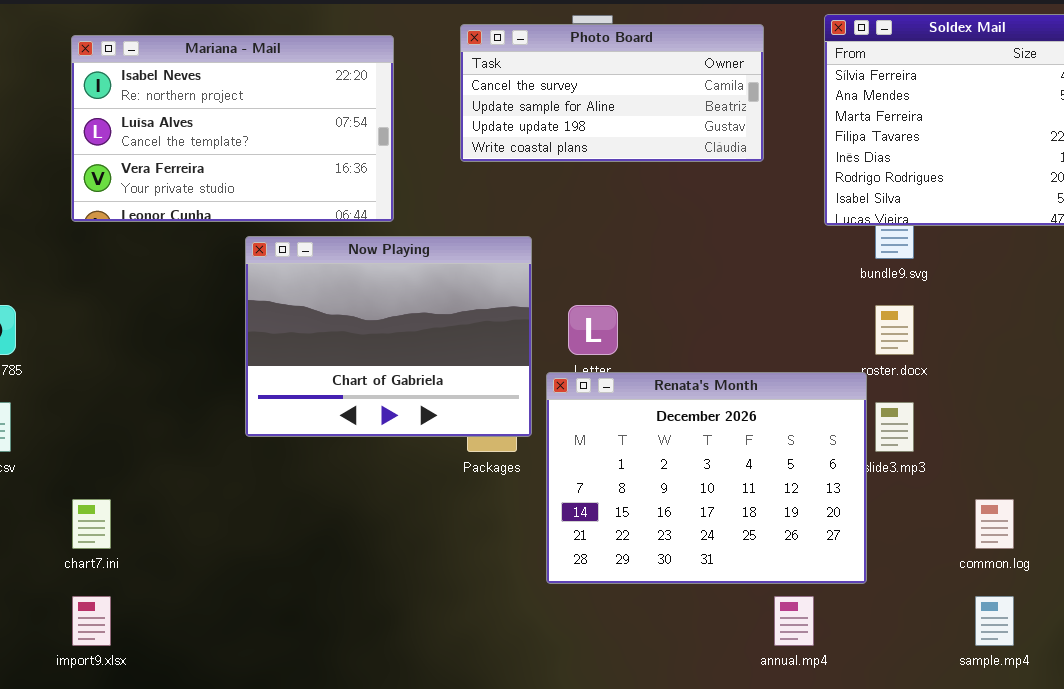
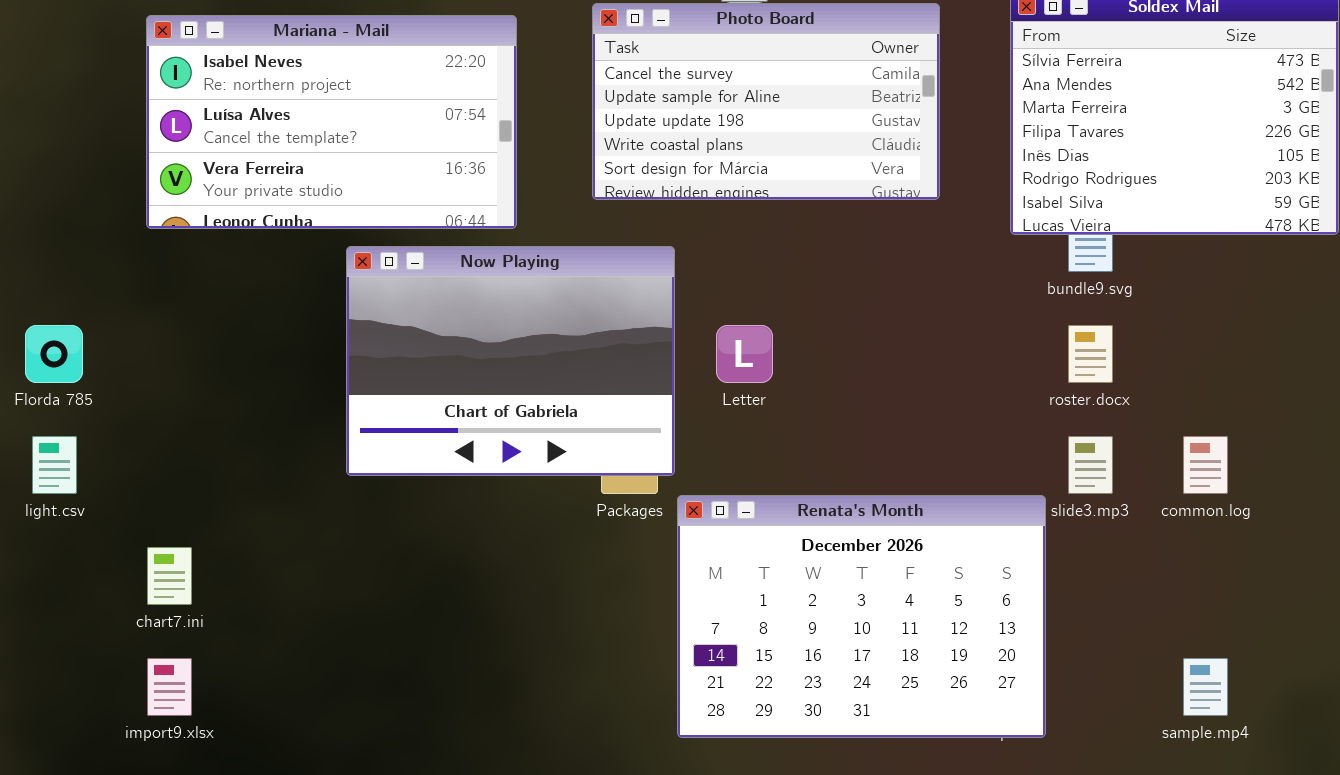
Photo Board: [460,24,764,162] -> [592,3,940,200], resized
Renata's Month: [546,372,867,584] -> [677,495,1046,738], moved
common.log: [975,499,1014,549] -> [1183,436,1228,494], moved

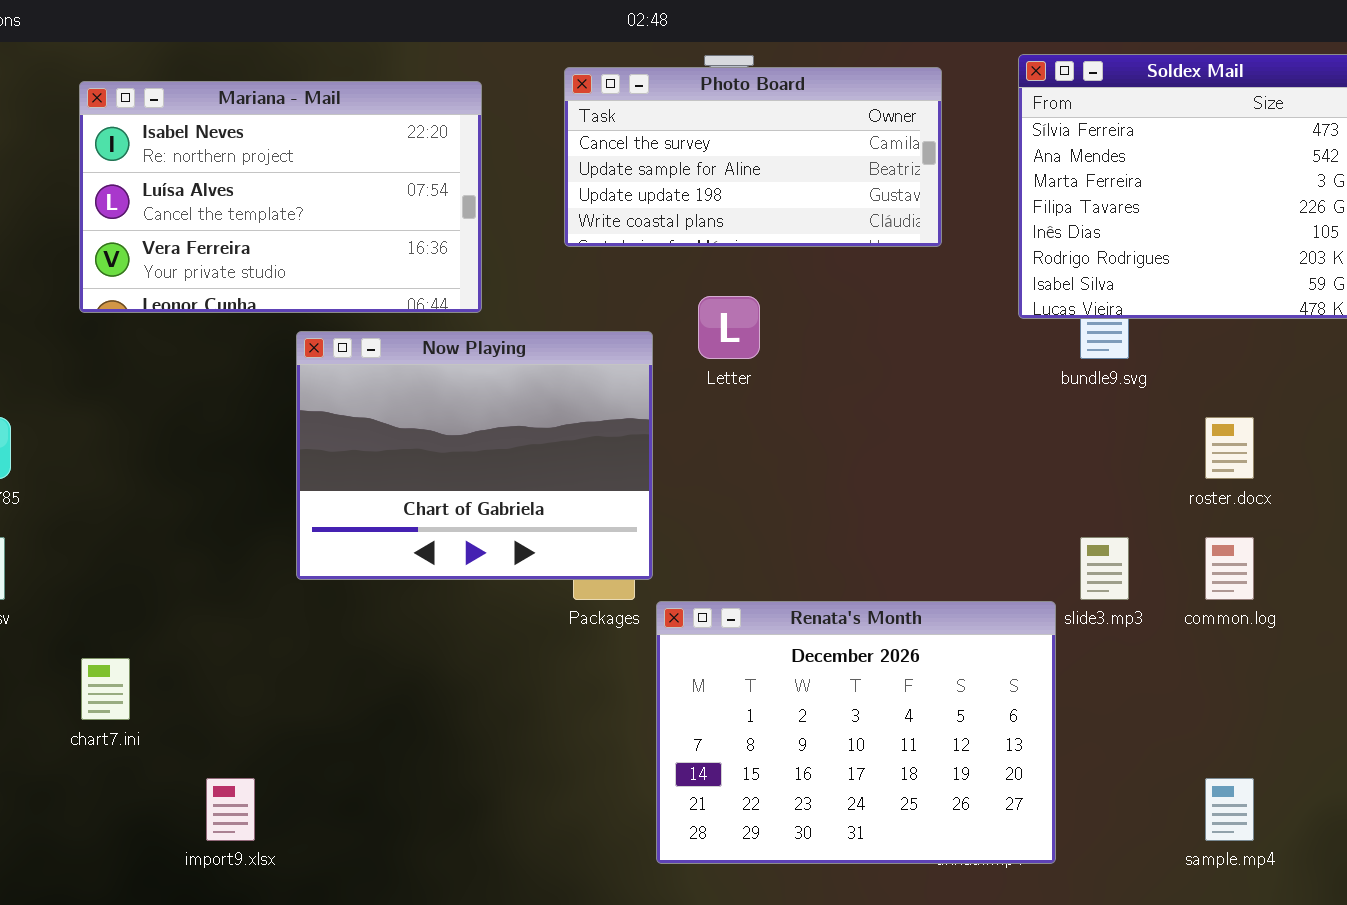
Photo Board: [592,3,940,200] -> [564,67,942,247], resized
Letter: [716,325,773,383] -> [698,296,760,359], moved
roster.docx: [1068,325,1113,383] -> [1205,417,1254,479], moved
import9.xlsx: [147,658,192,716] -> [206,778,255,841], moved

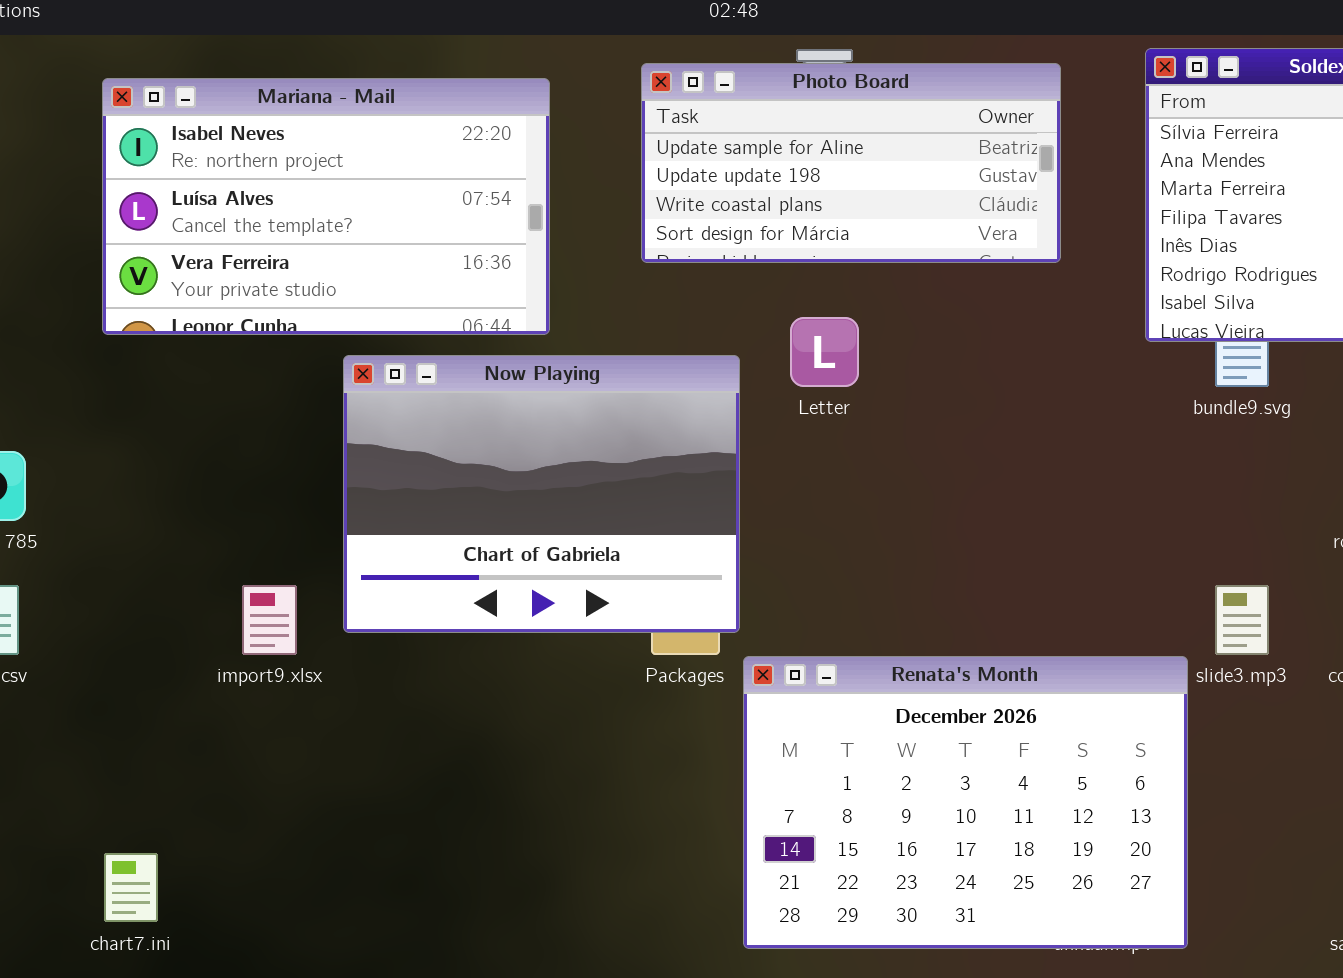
Photo Board: [564,67,942,247] -> [641,63,1061,263], scrolled down 1 row
chart7.ini: [81,658,130,720] -> [104,853,158,922], moved
import9.xlsx: [206,778,255,841] -> [242,585,297,655], moved

